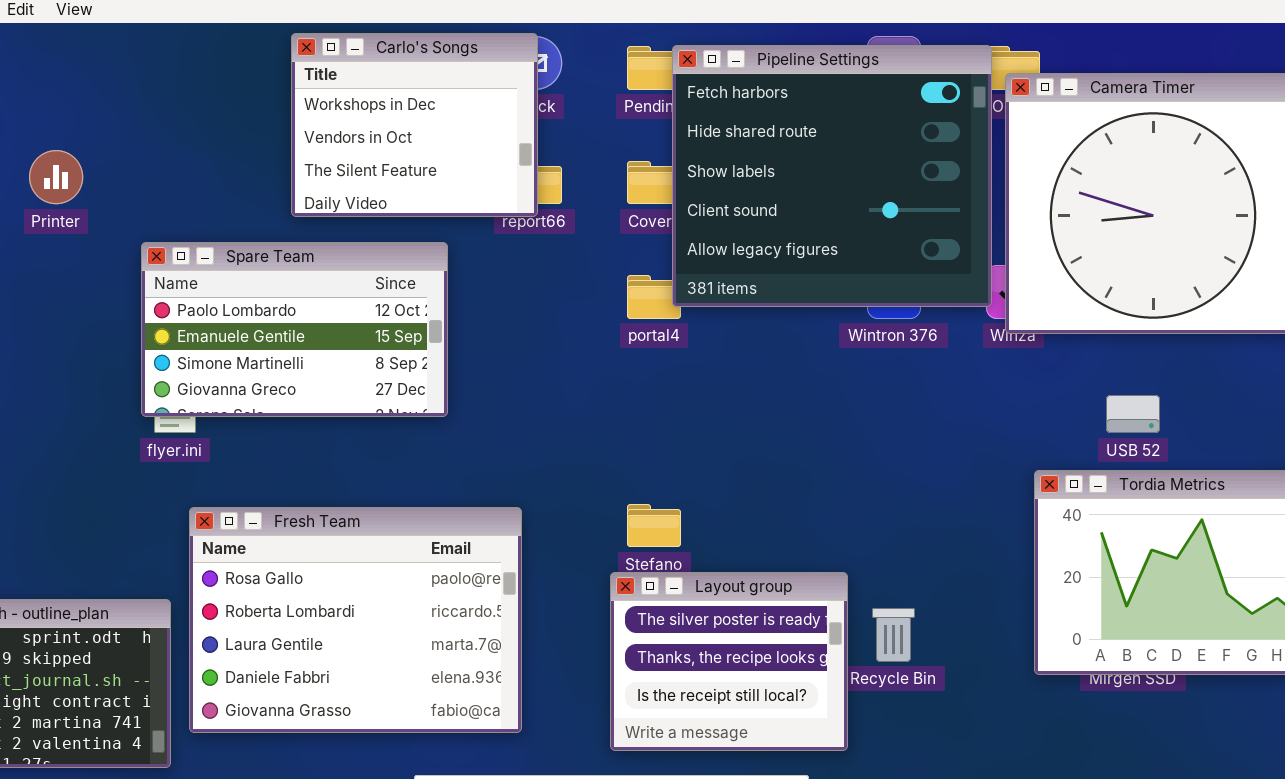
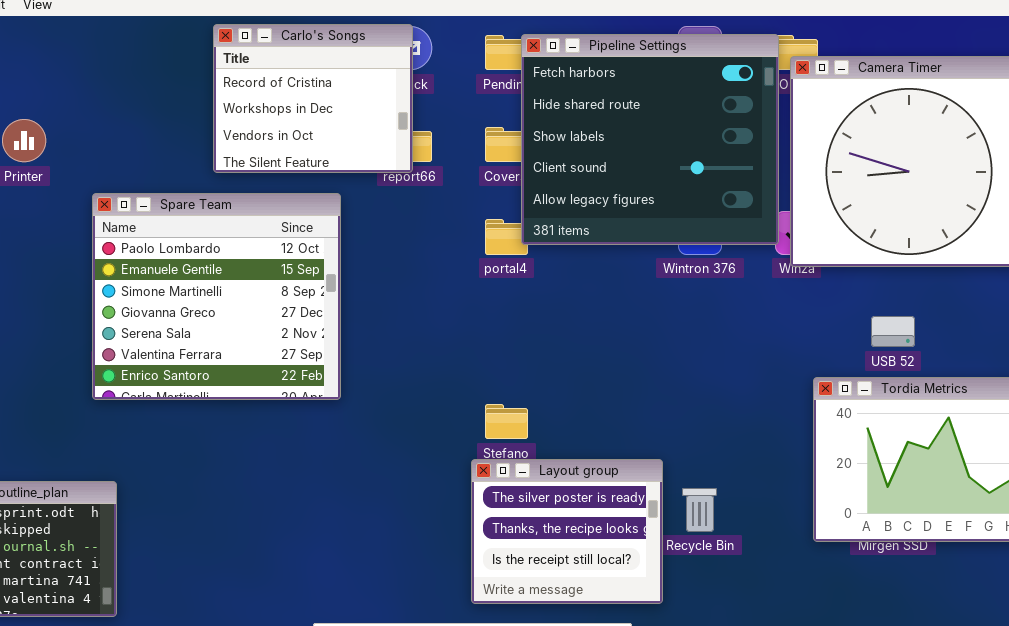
Carlo's Songs: [291,33,538,217] -> [213,24,413,173], scrolled up 1 row
Spare Team: [141,242,448,417] -> [92,193,341,400], resized
Fresh Team: [189,507,522,733] -> none, closed

